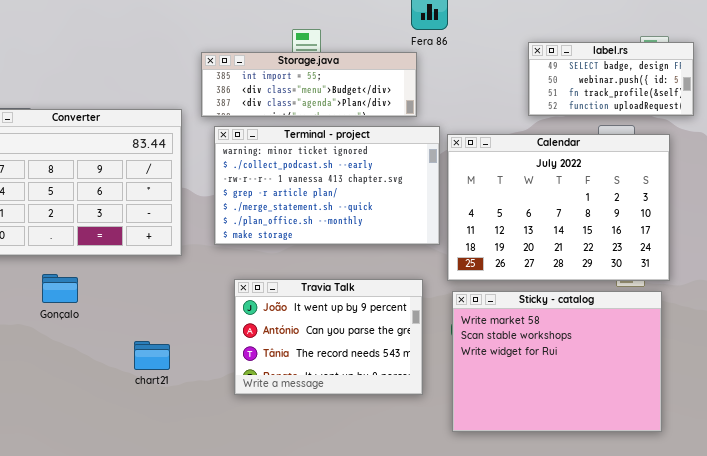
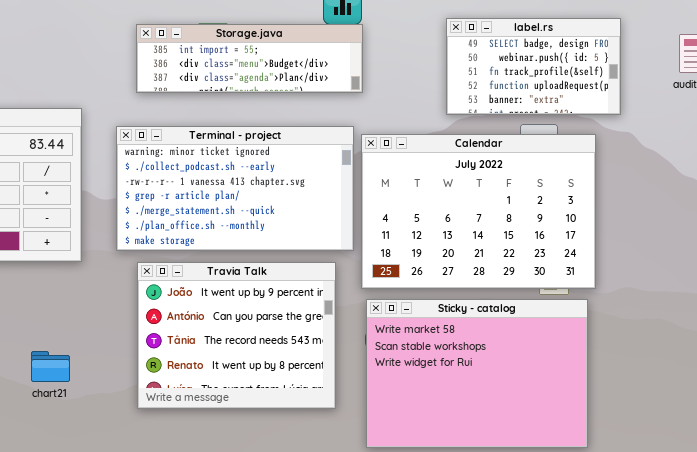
label.rs: [528,42,694,116] -> [446,18,621,115], resized
Storage.java: [201,52,417,117] -> [136,24,363,93], moved
Travia Talk: [234,279,423,395] -> [137,262,336,409], resized

